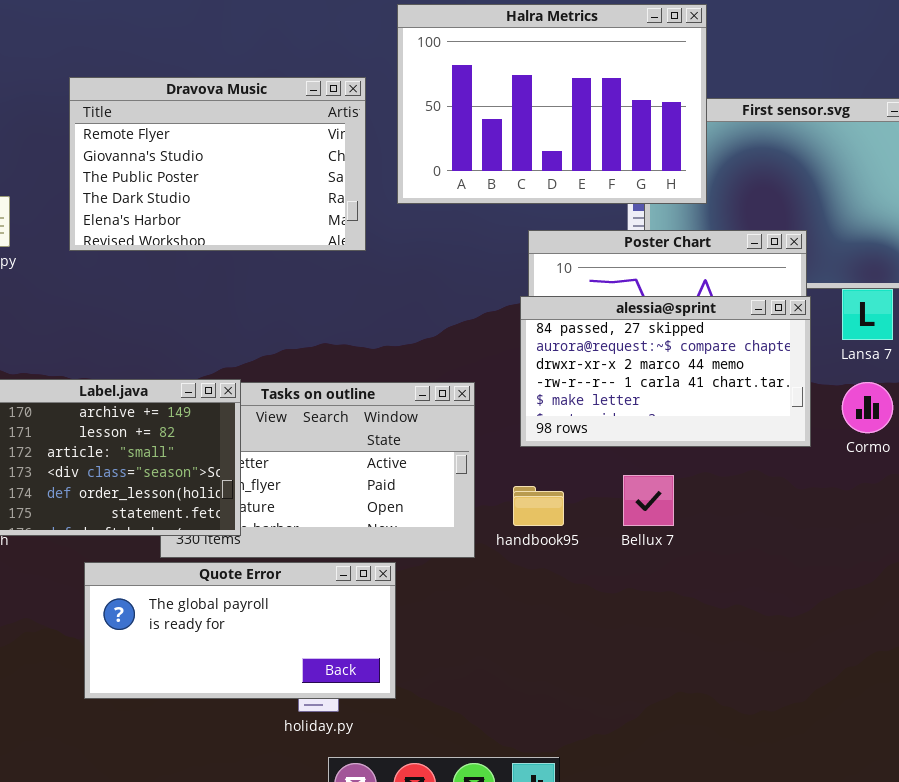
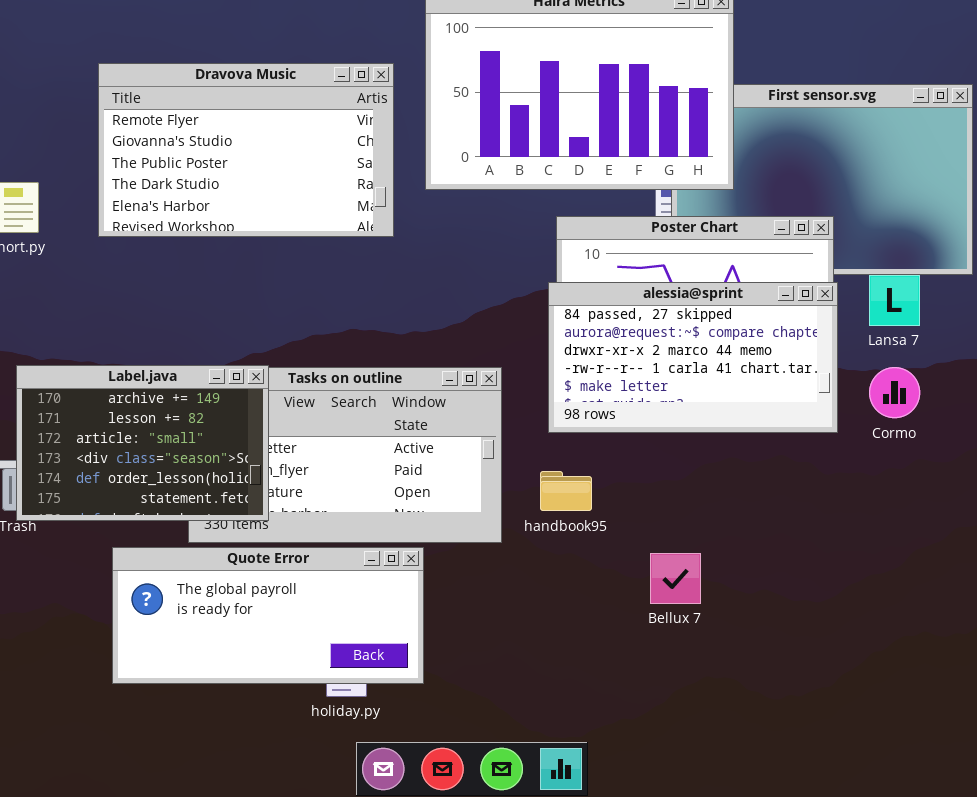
Bellux 7: [623,475,674,526] -> [650,553,701,604], moved

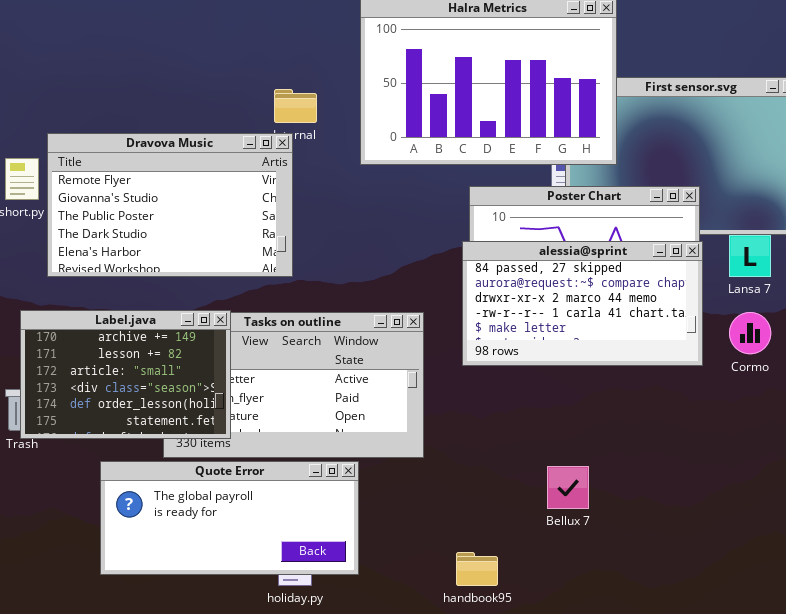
Dravova Music: [98,63,394,237] -> [47,133,293,277], moved
handbook95: [540,471,592,511] -> [456,552,498,586], moved

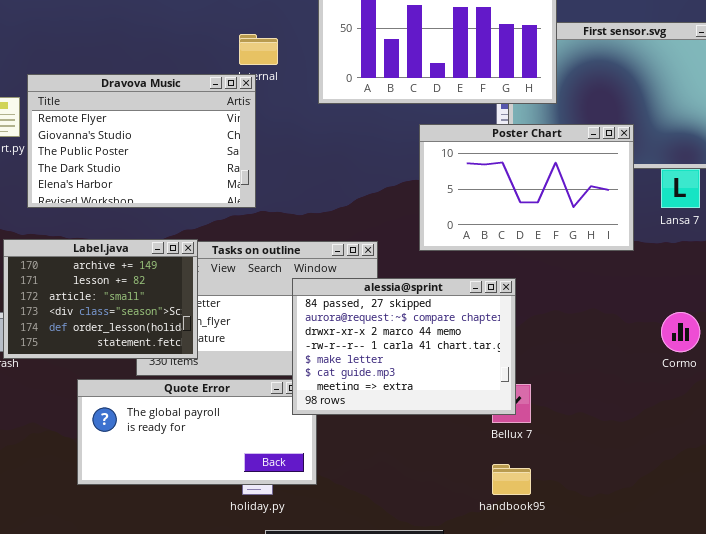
alessia@sprint: [462,241,703,366] -> [292,278,516,415], moved, resized
Cormo: [729,312,771,354] -> [661,312,700,352], moved
handbook95: [456,552,498,586] -> [492,464,531,495], moved

